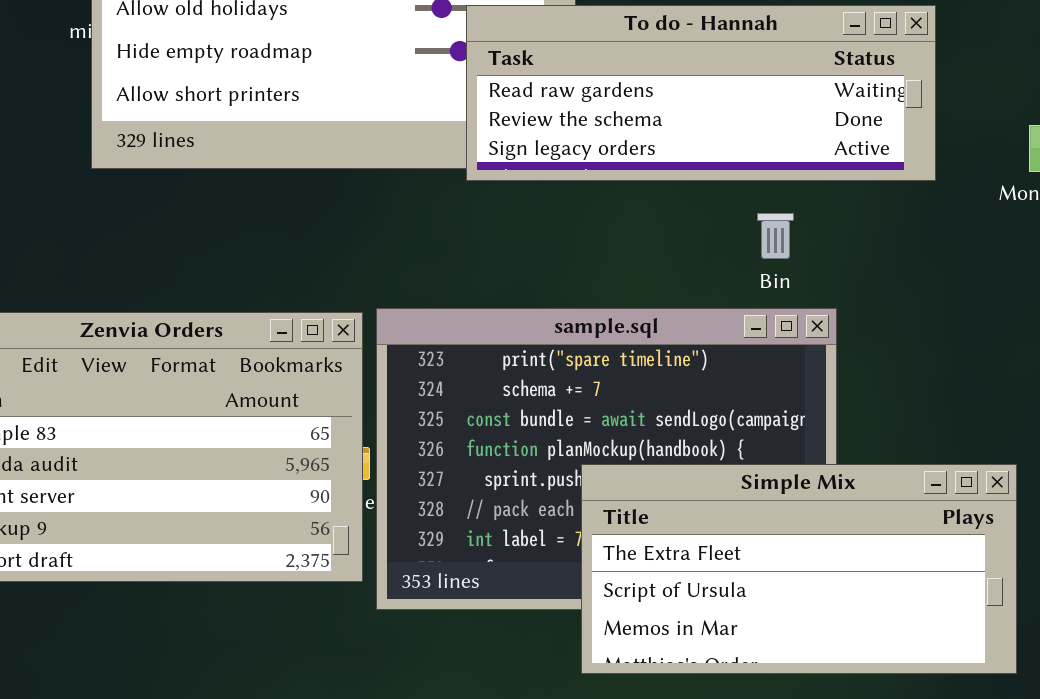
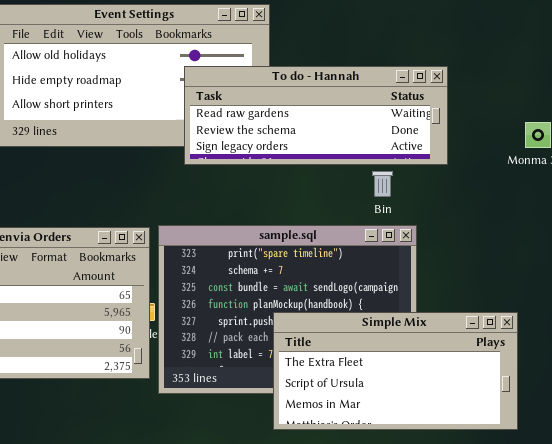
To do - Hannah: [466,5,936,181] -> [184,66,448,165], moved

